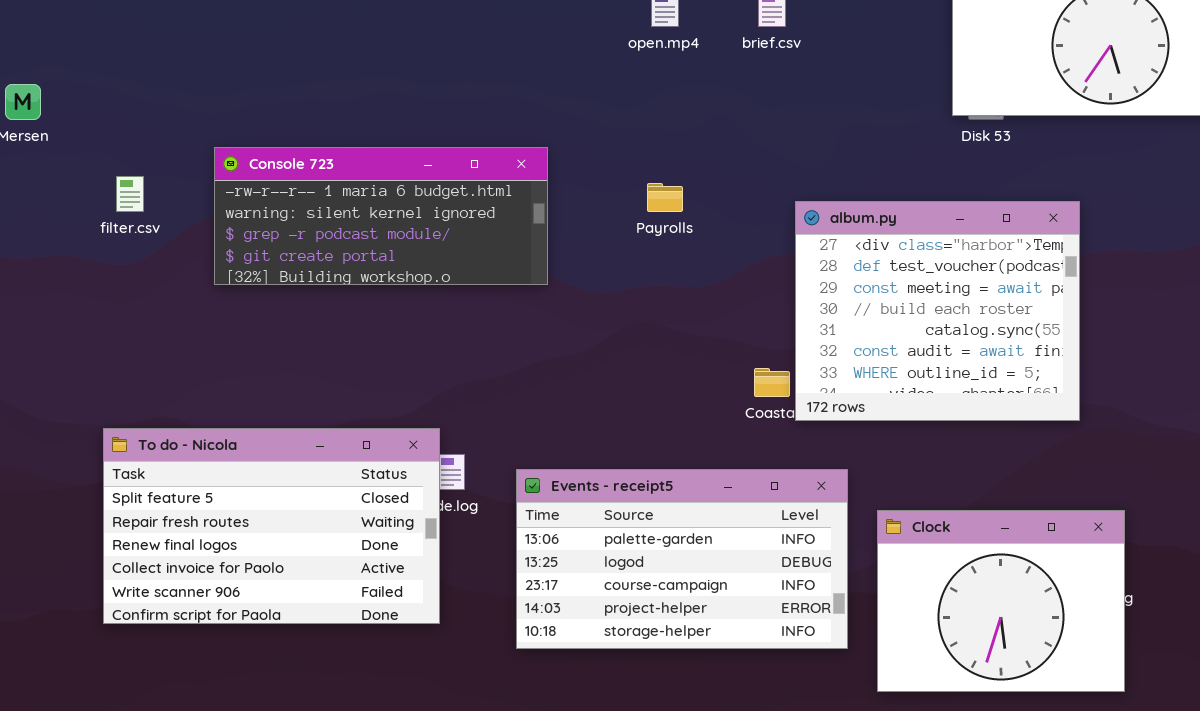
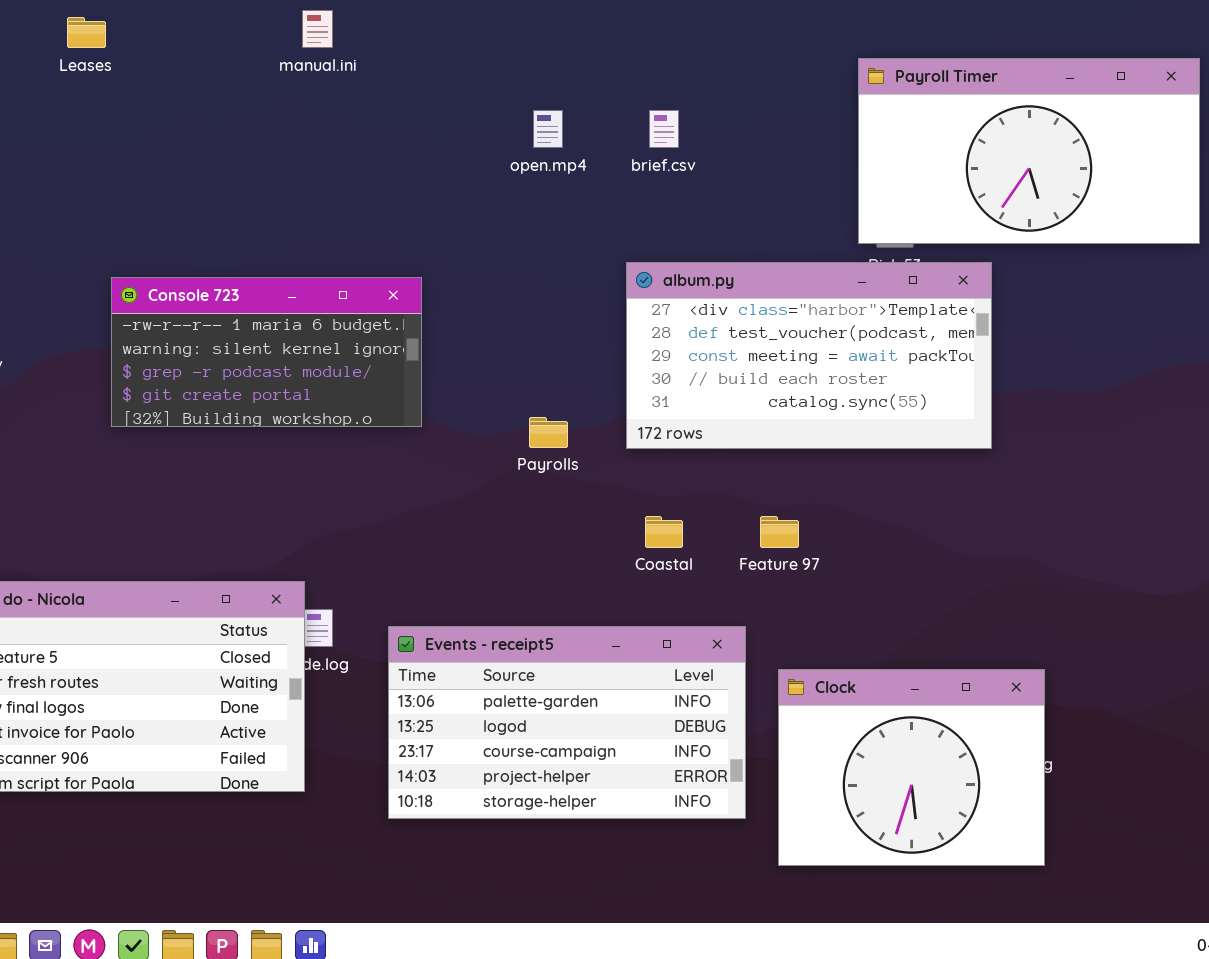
Console 723: [214,147,548,285] -> [111,277,422,427], resized
Payrolls: [647,183,683,212] -> [529,417,568,448], moved
album.py: [795,201,1080,421] -> [626,262,992,449], moved, resized

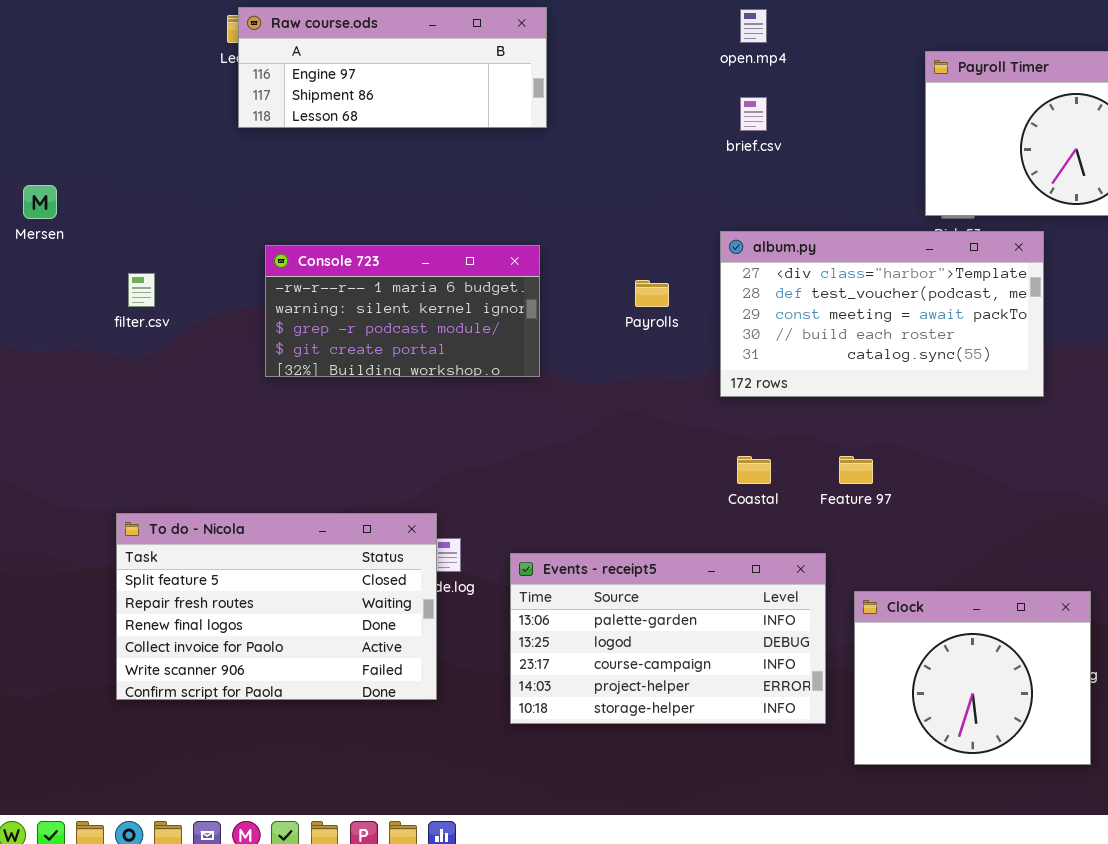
Raw course.ods: none -> [238,7,547,128], opened
open.mp4: [533,110,563,148] -> [740,9,767,43], moved
Payrolls: [529,417,568,448] -> [635,280,669,307], moved

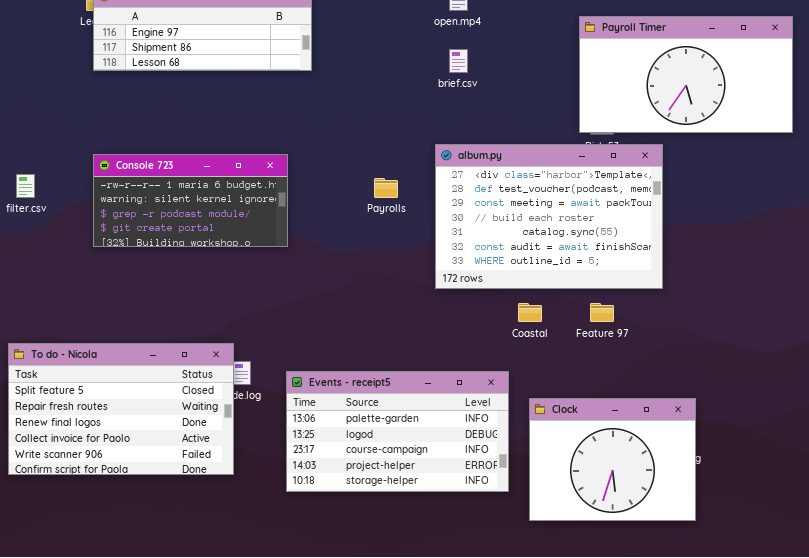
album.py: [720,231,1044,397] -> [435,144,663,289], resized
Console 723: [265,245,540,377] -> [93,154,288,247], moved
Coastal: [737,456,771,484] -> [518,303,542,322], moved
Feature 97: [839,456,873,484] -> [590,303,614,322], moved

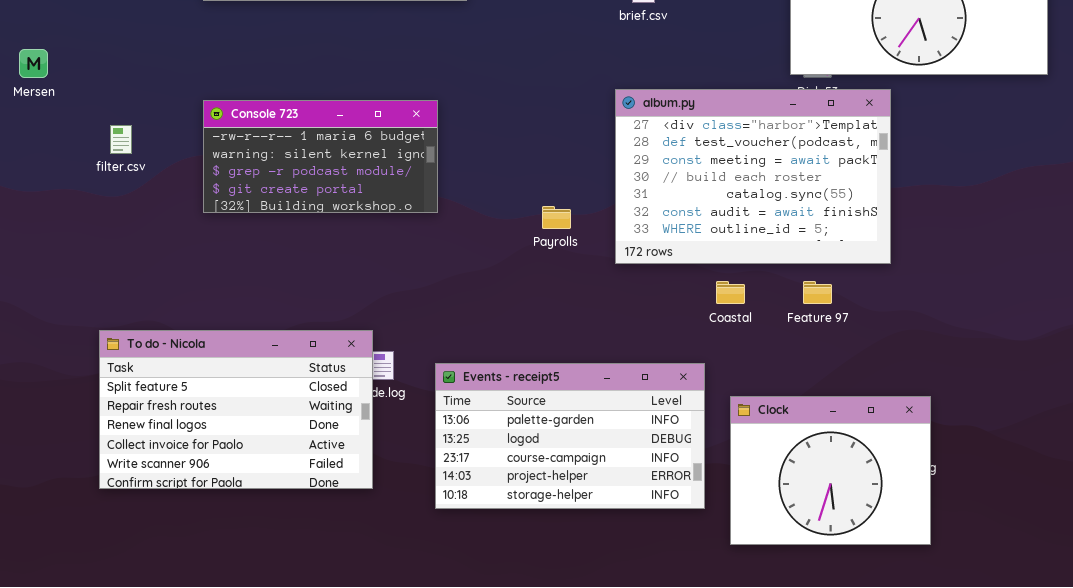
Payrolls: [374,178,398,198] -> [542,206,571,229], moved

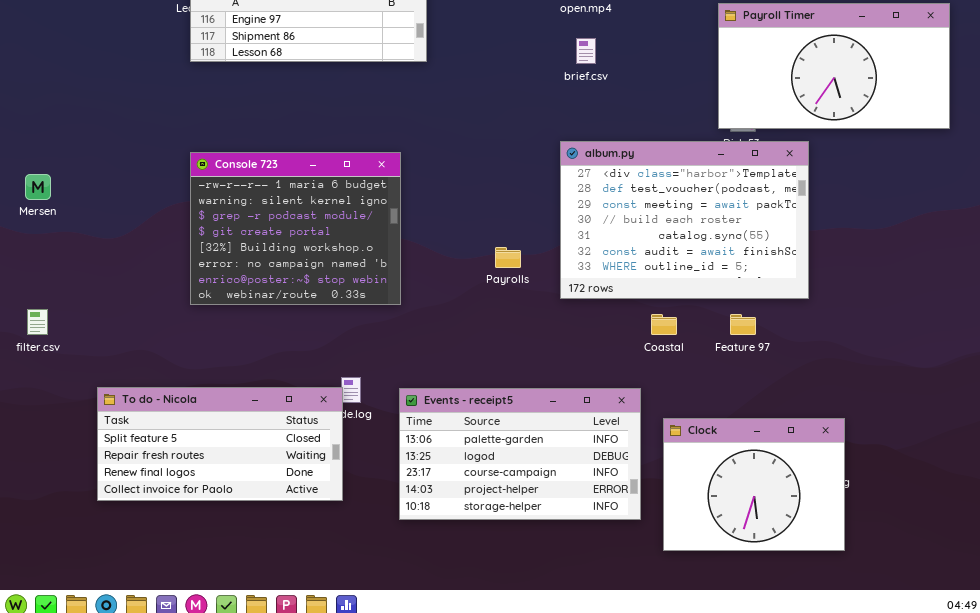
Mersen: [19,49,48,78] -> [25,174,51,200], moved
Console 723: [203,100,438,213] -> [190,152,401,305], resized
filter.csv: [110,125,132,154] -> [27,309,48,335], moved
To do - Nicola: [99,330,373,489] -> [97,387,343,501], resized

